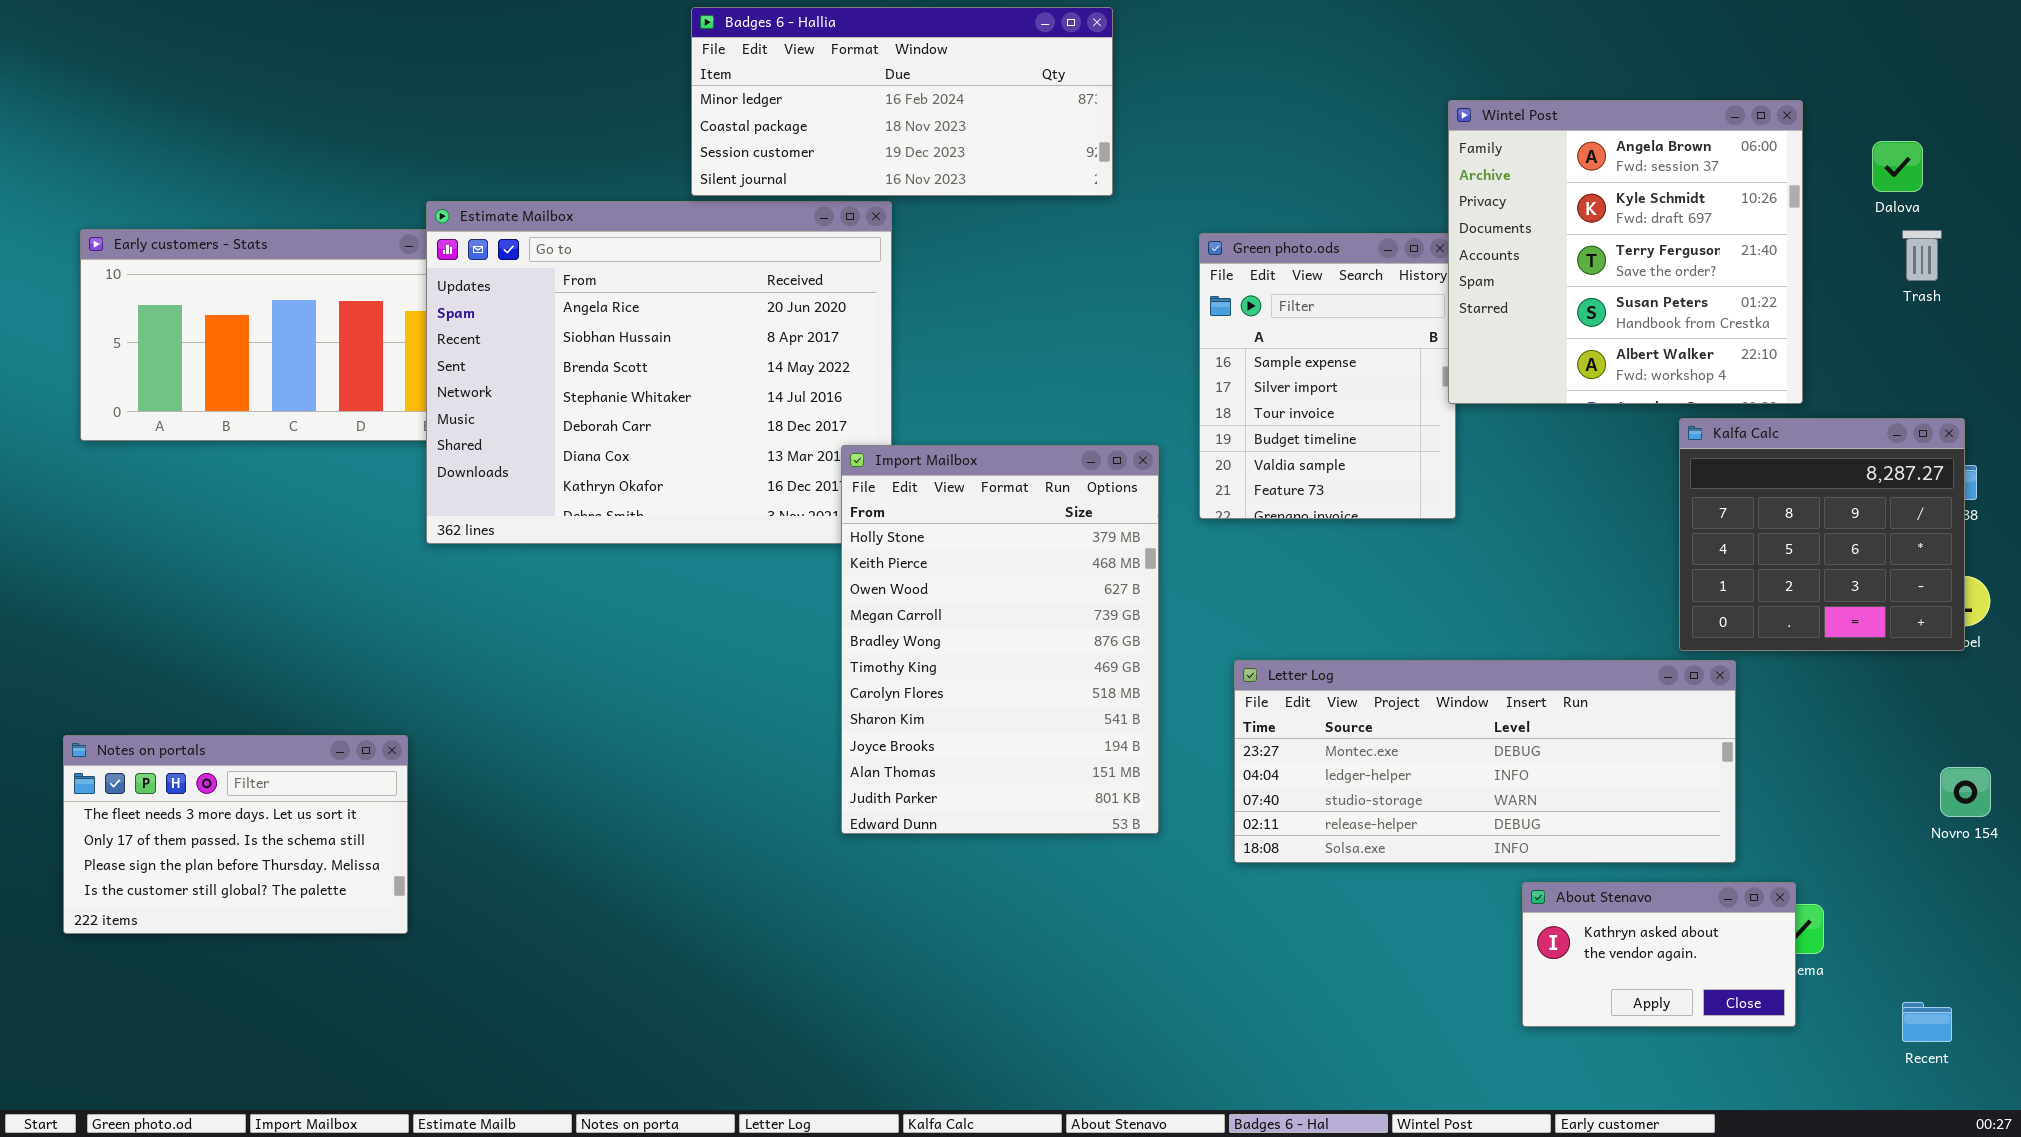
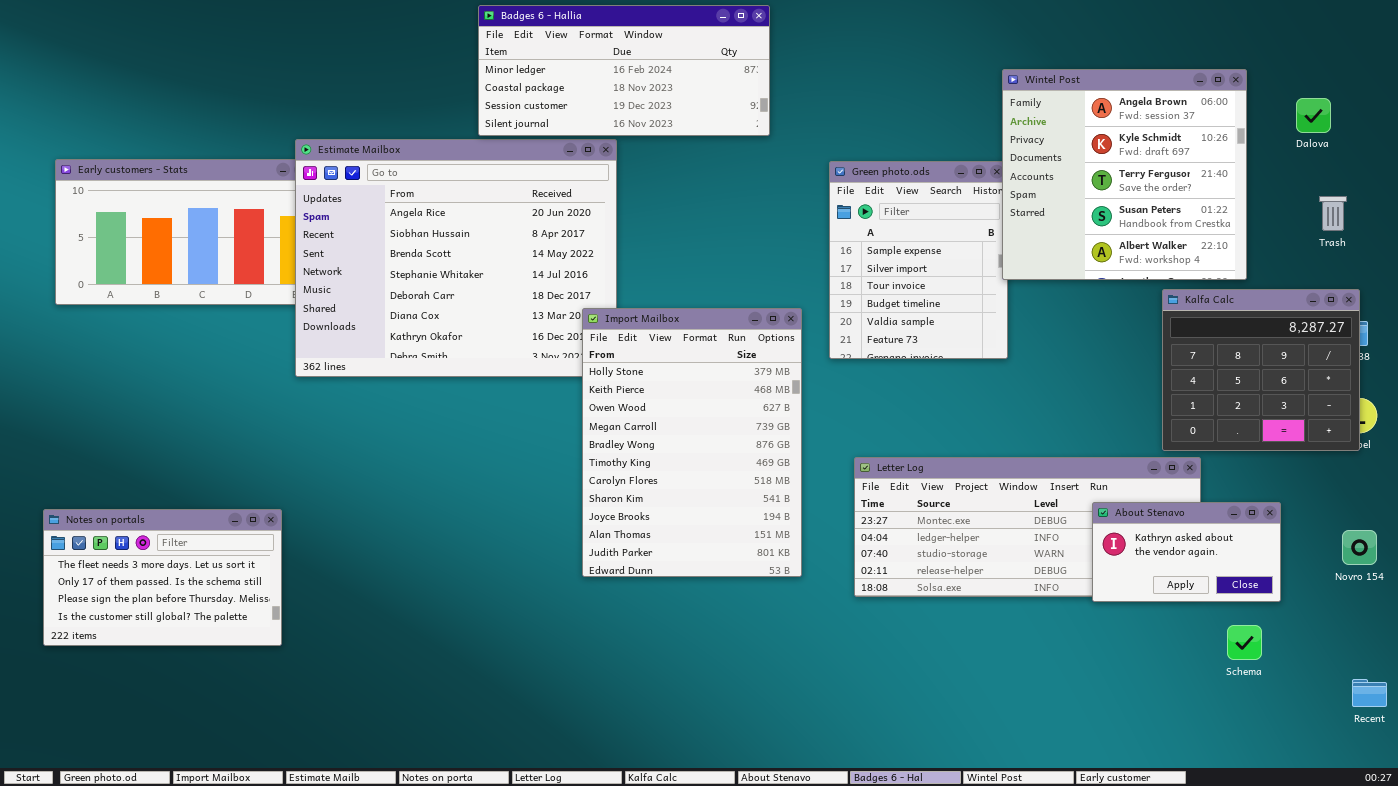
Trash: [1902,230,1942,281] -> [1319,196,1347,231], moved
About Stenavo: [1522,882,1796,1027] -> [1092,502,1281,602], moved
Recent: [1902,1002,1952,1042] -> [1352,679,1387,707], moved

